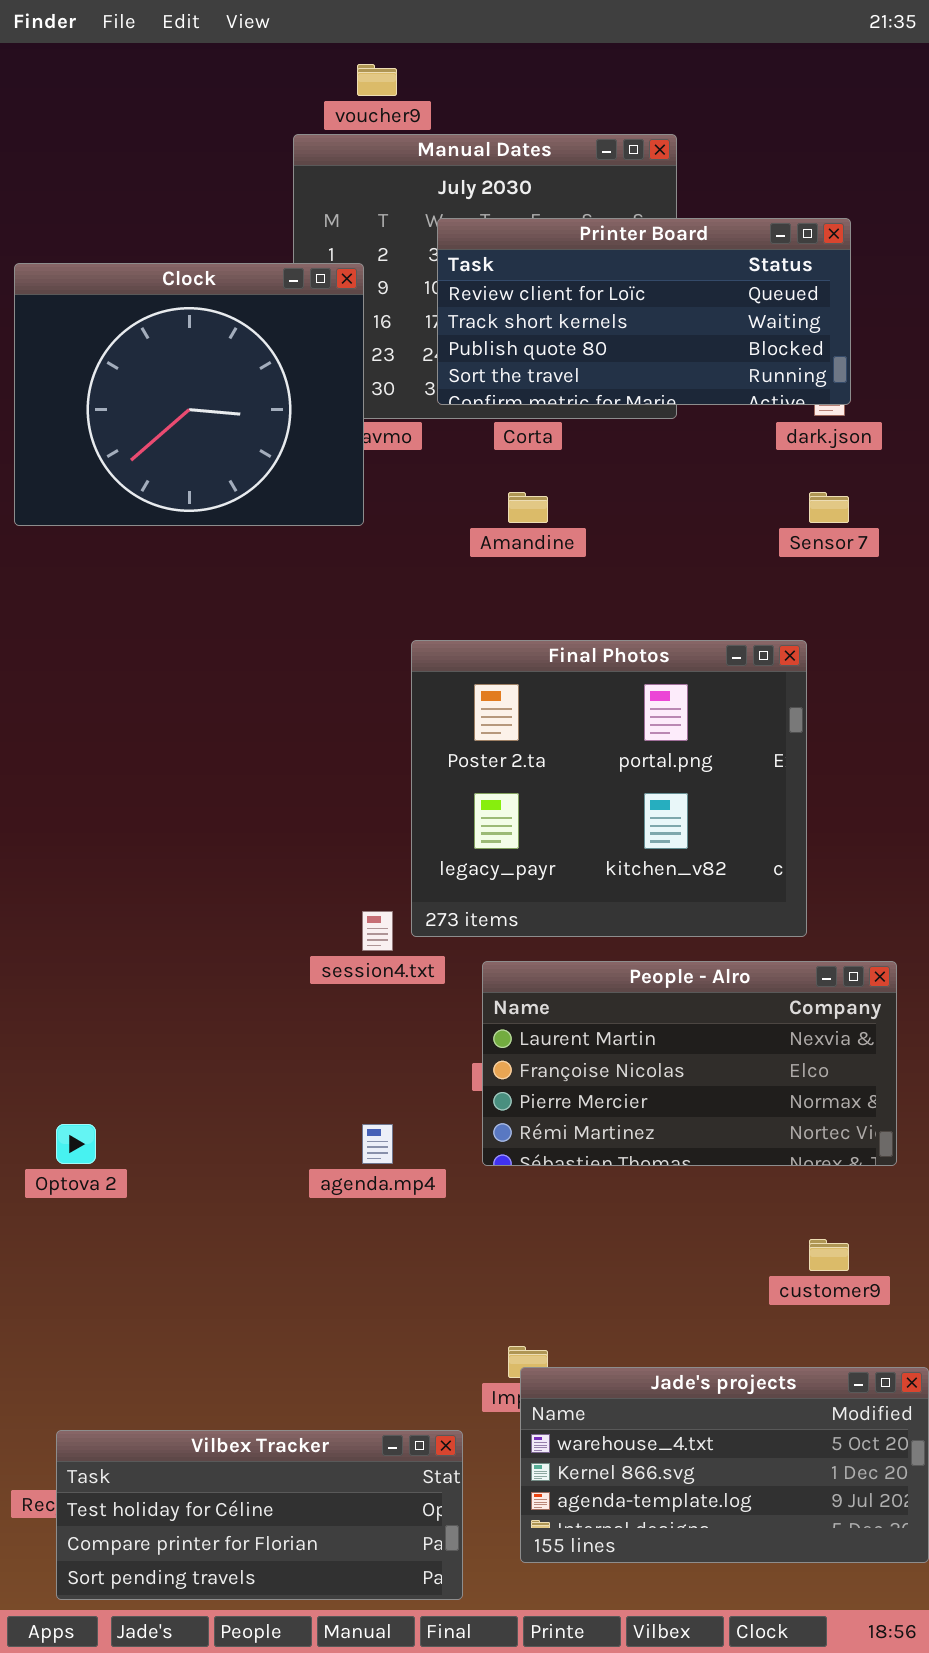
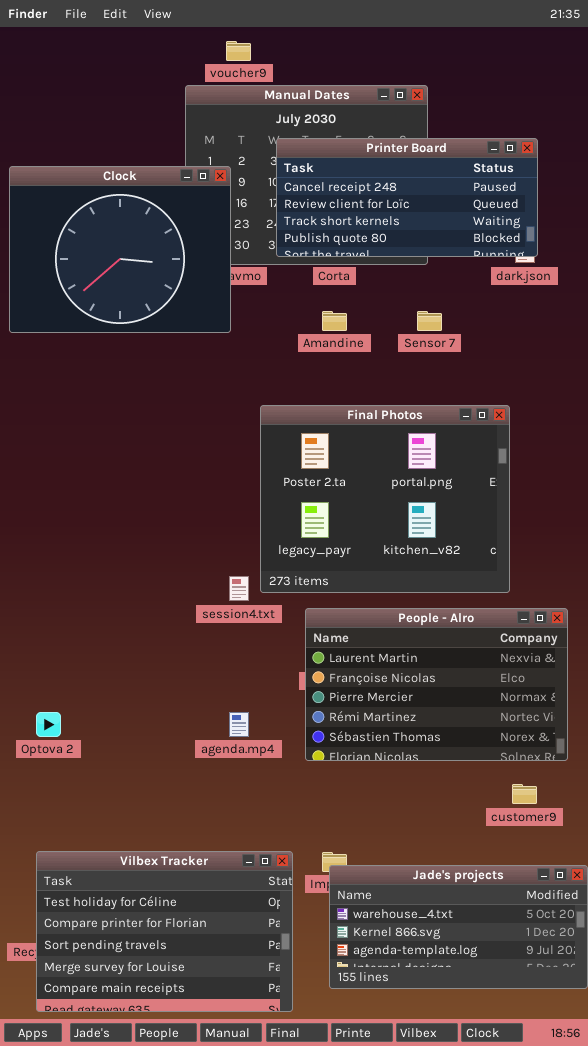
Printer Board: [437,218,851,405] -> [276,138,538,257], scrolled up 1 row
Sensor 7: [809,492,849,523] -> [417,311,442,331], moved
People - Alro: [482,961,897,1166] -> [305,608,568,761], resized
Vilbex Tracker: [56,1430,463,1600] -> [36,851,293,1012], resized

